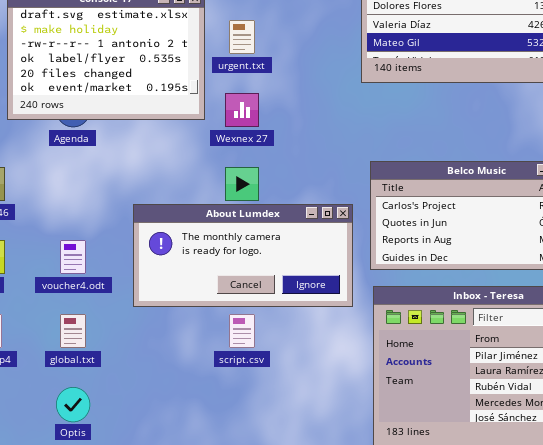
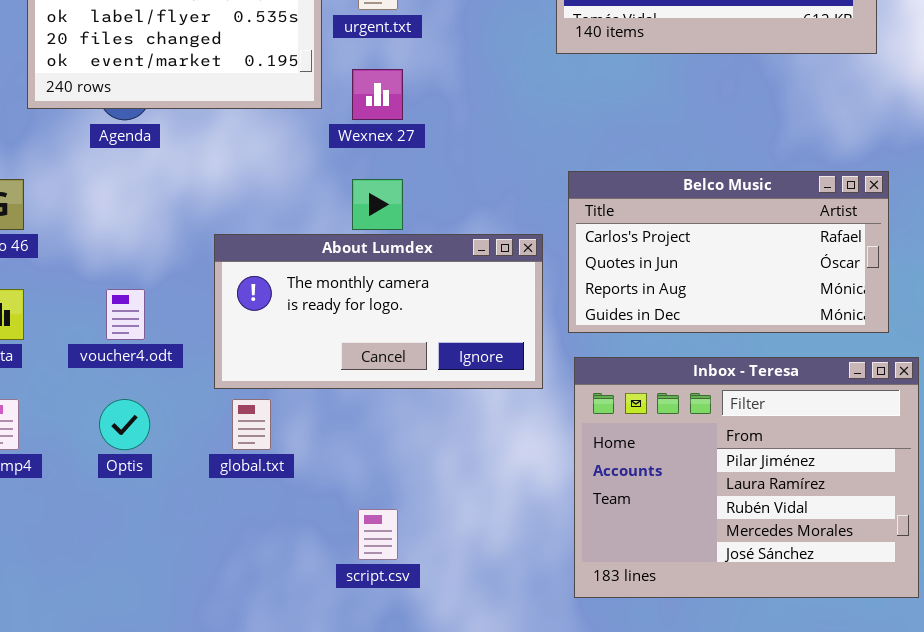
global.txt: [60,314,86,348] -> [232,399,271,450], moved
script.csv: [229,314,255,348] -> [358,509,398,560], moved
Optis: [56,387,90,422] -> [99,399,150,450], moved

